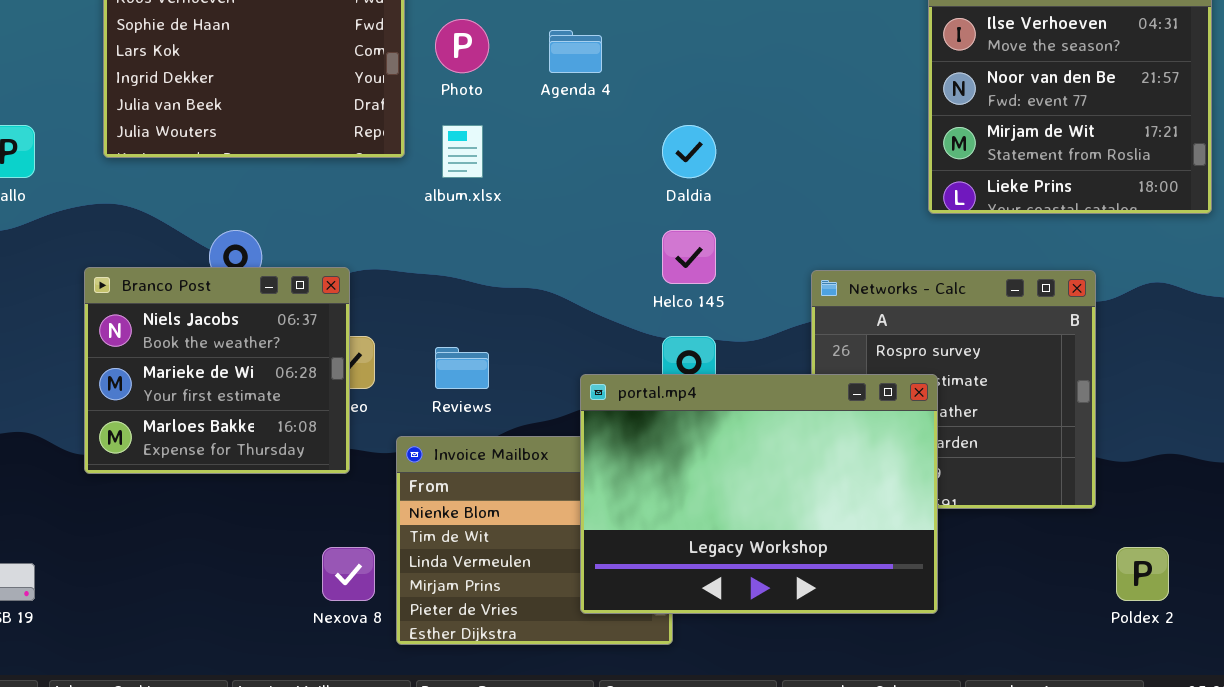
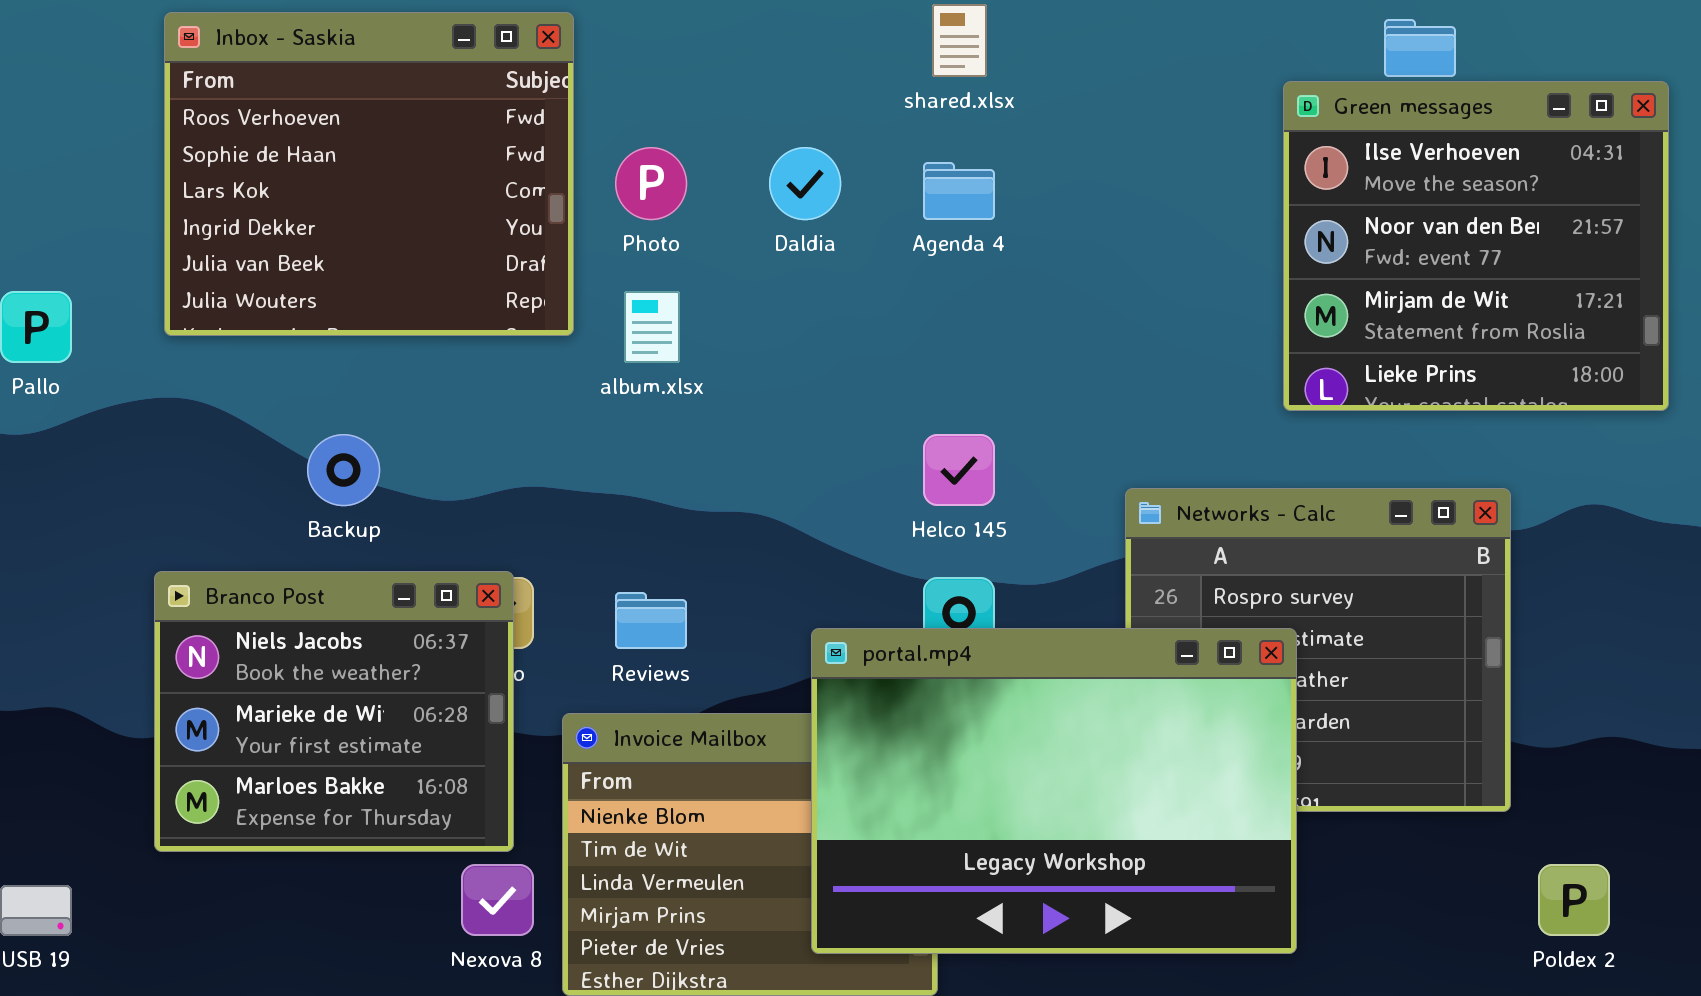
Agenda 4: [549,30,602,73] -> [923,162,995,220], moved
Daldia: [662,125,716,178] -> [769,147,841,220], moved
Branco Post: [84,267,350,474] -> [154,571,514,852], moved

